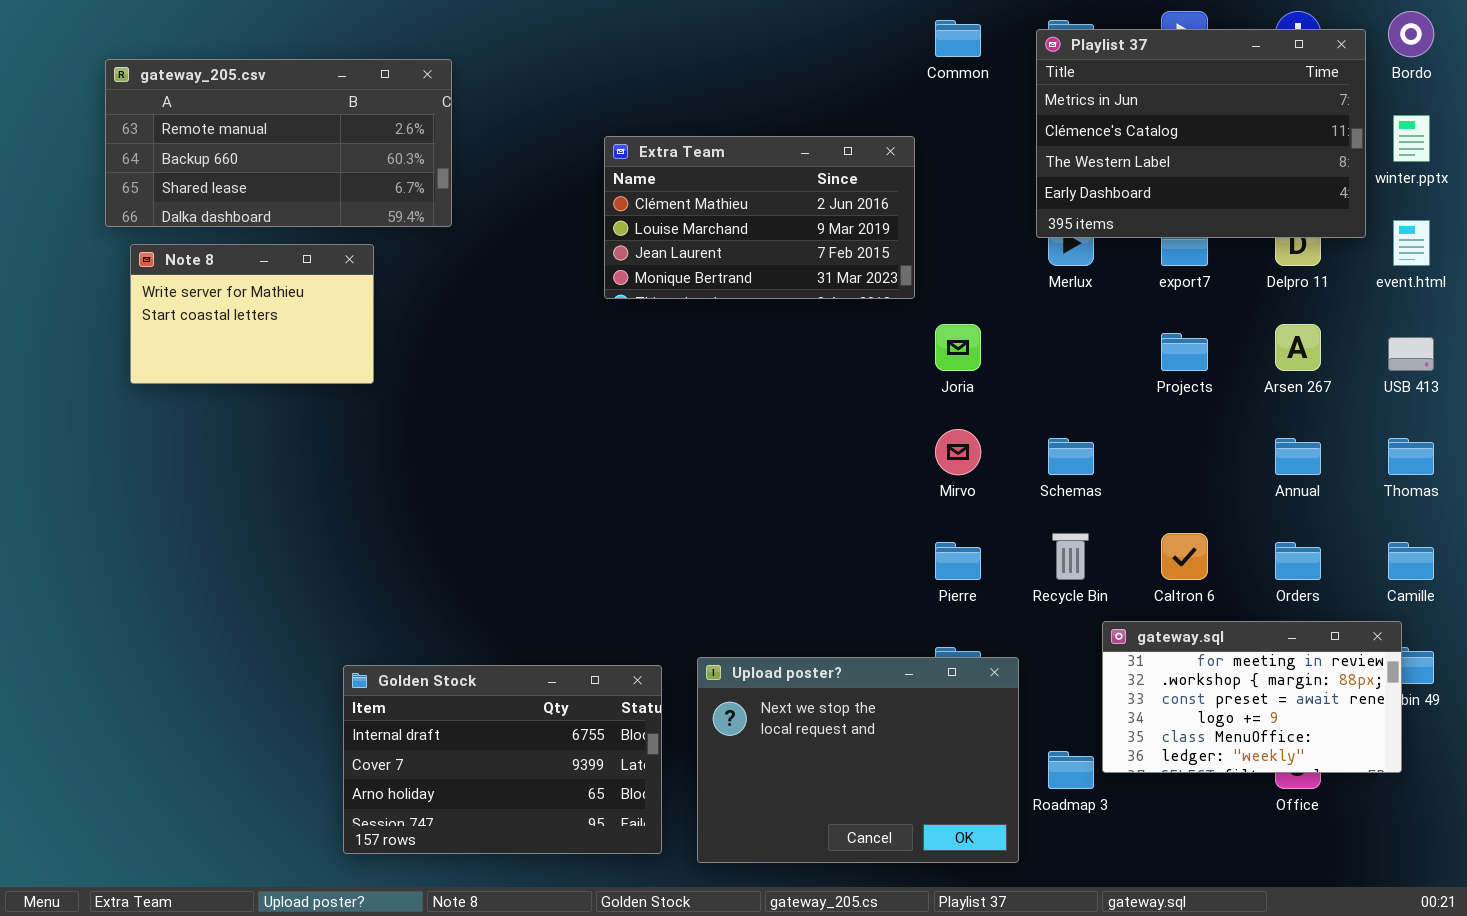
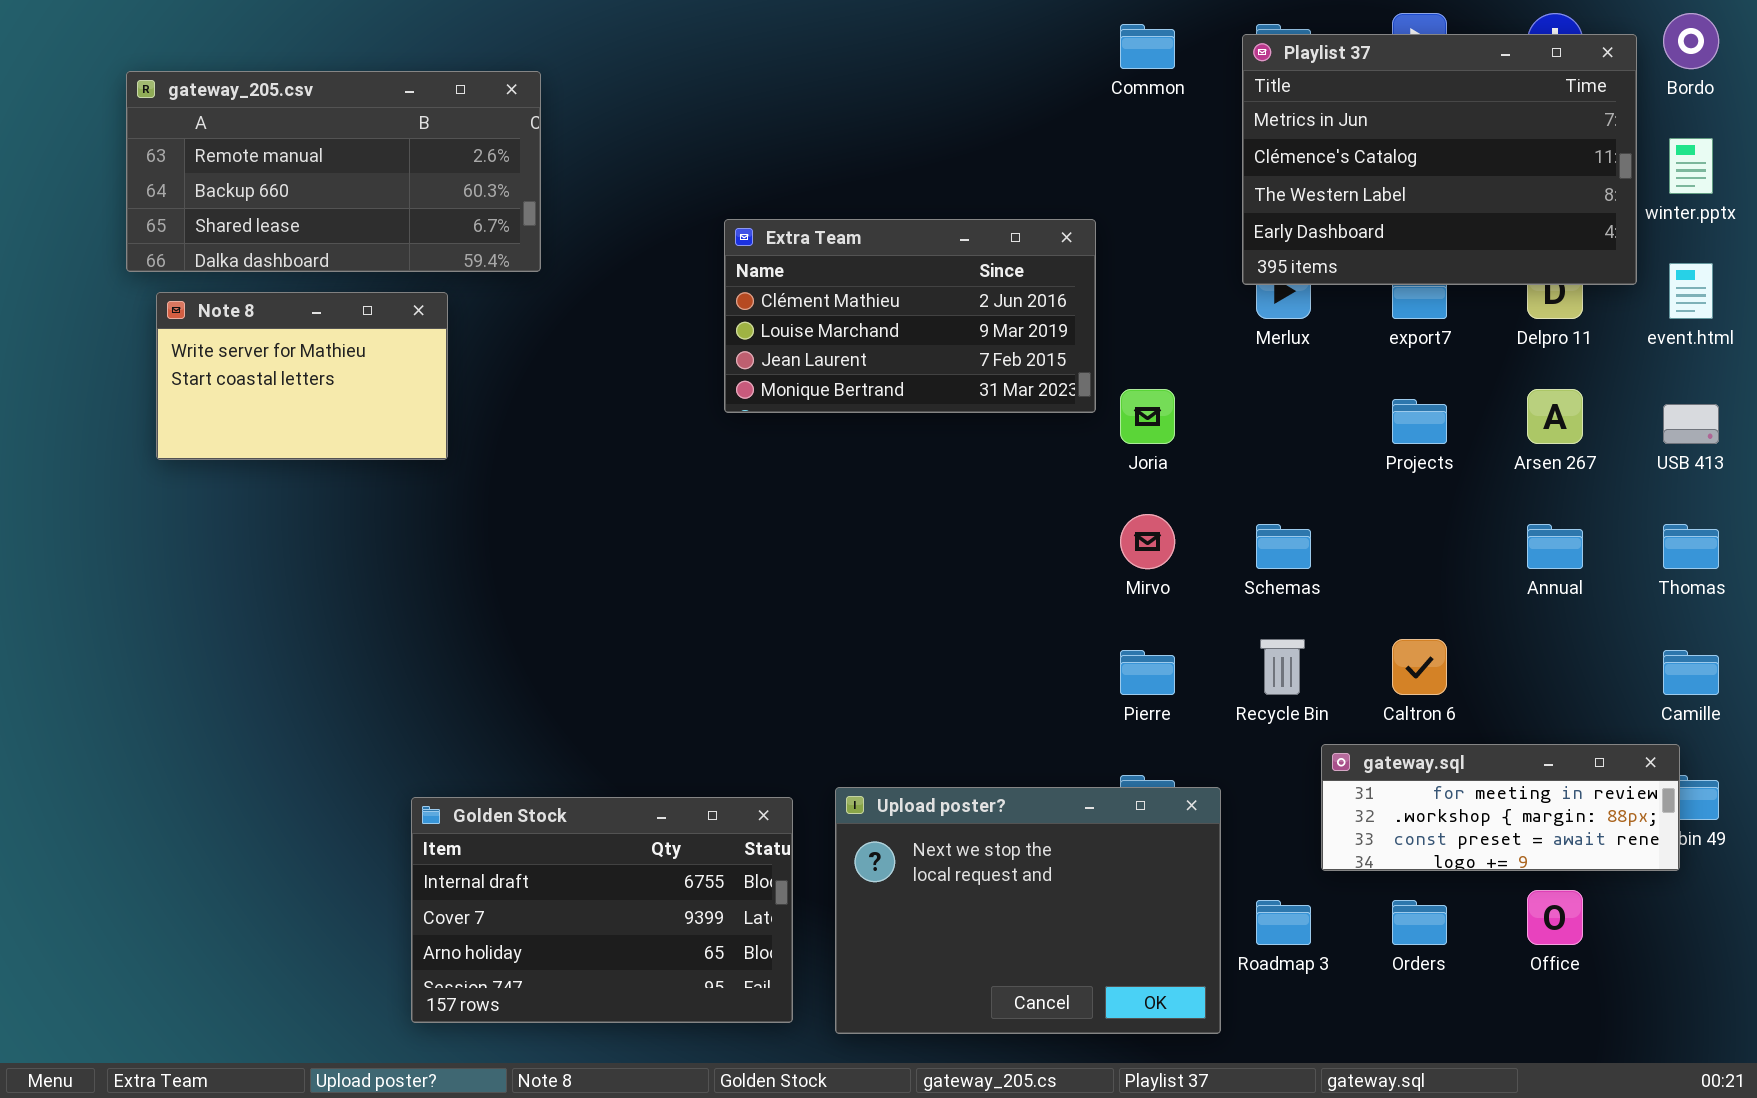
Extra Team: [604,136,915,299] -> [724,219,1096,413], moved
Orders: [1275,542,1321,580] -> [1392,900,1447,945], moved
gateway.sql: [1102,621,1402,773] -> [1321,744,1680,871], resized

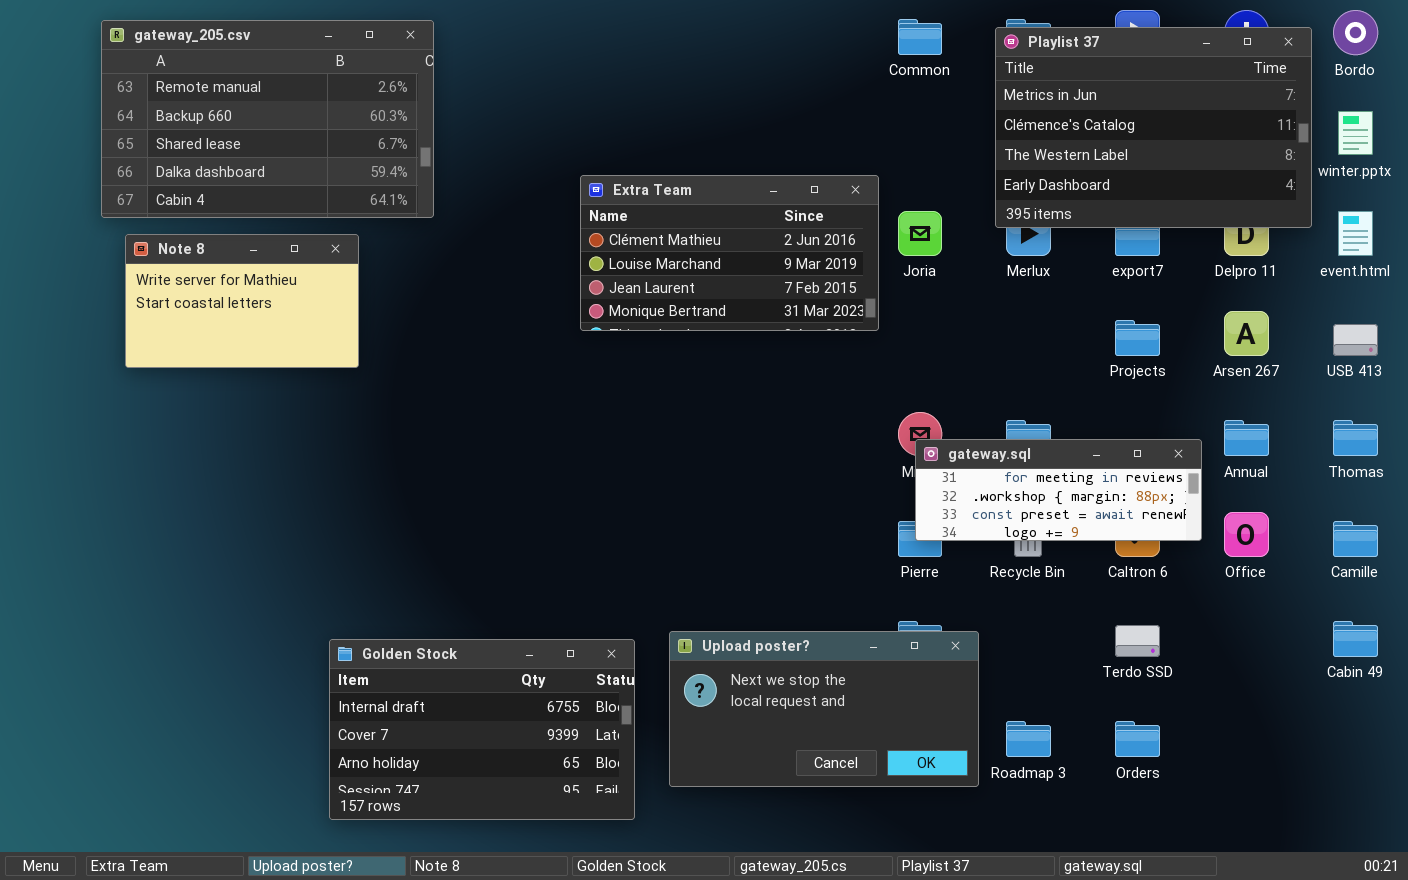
gateway_205.csv: [126,71,541,272] -> [101,20,434,218], resized
Joria: [1120,389,1175,444] -> [898,211,942,256], moved
gateway.sql: [1321,744,1680,871] -> [915,439,1202,541], moved
Upload poster?: [835,787,1221,1034] -> [669,631,979,787], resized
Office: [1527,890,1583,945] -> [1224,512,1269,557], moved

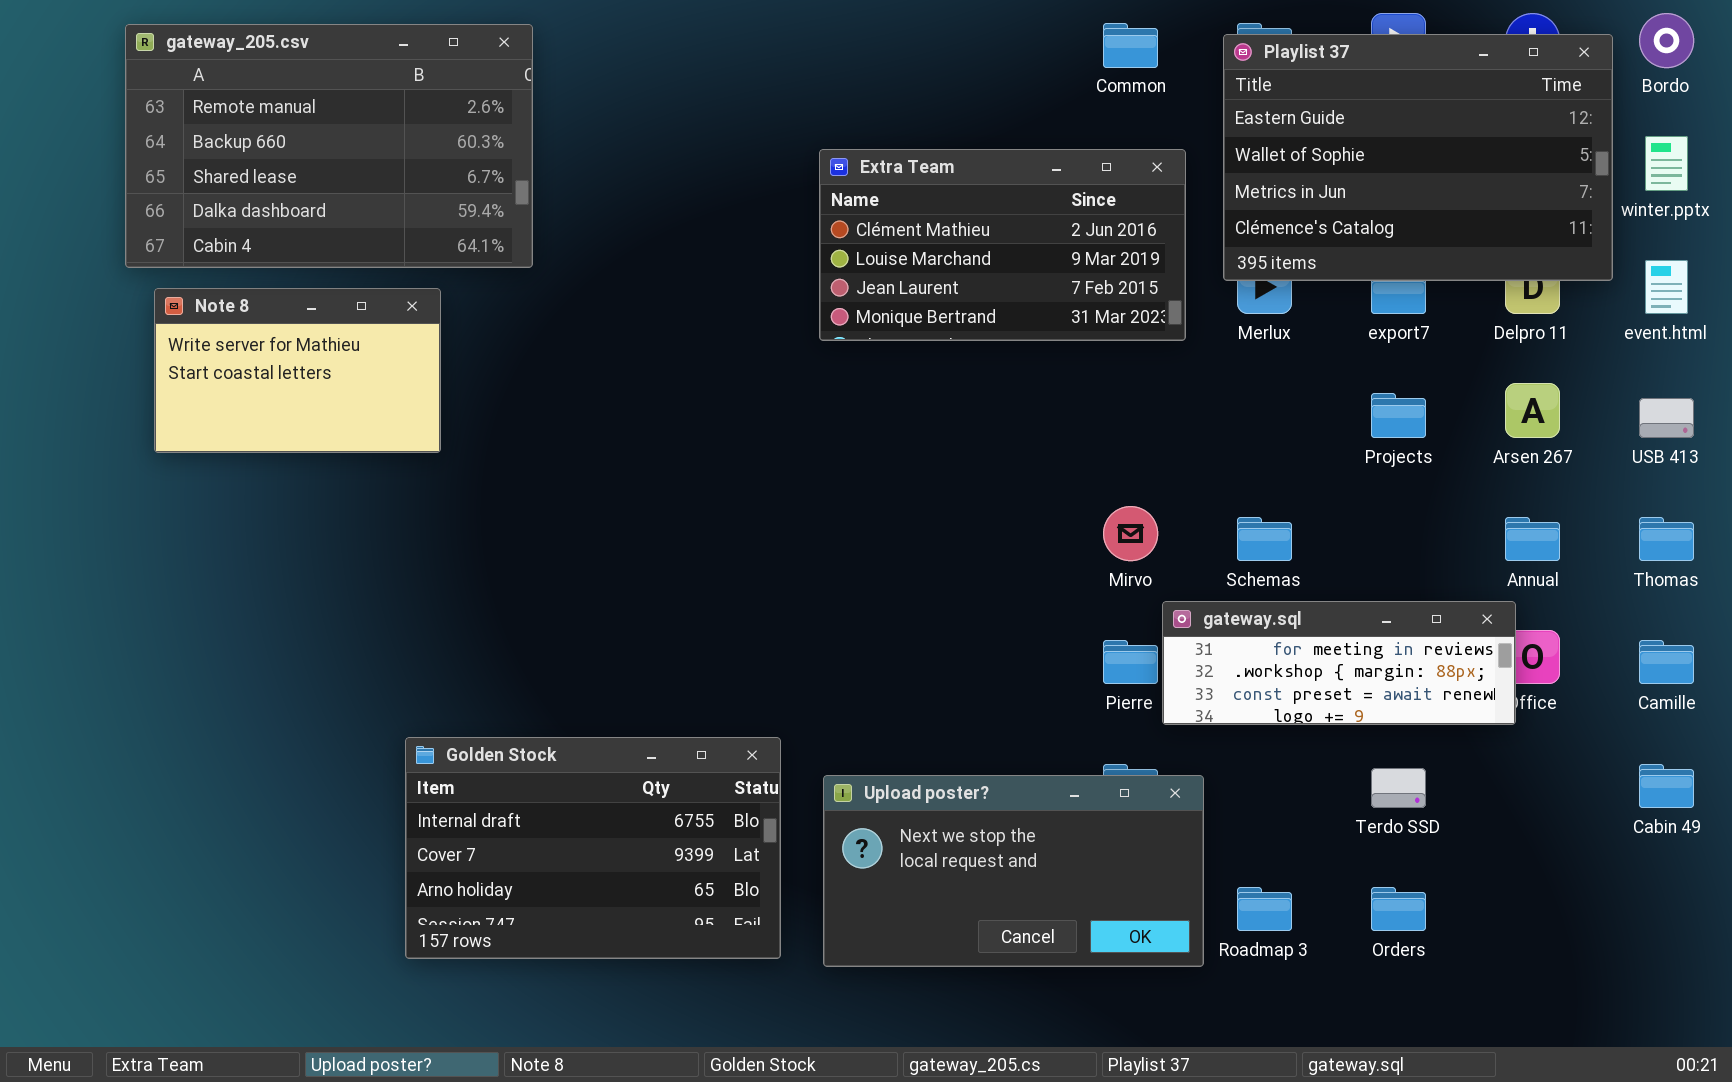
Playlist 37: [995,27,1312,228] -> [1223,34,1613,281], scrolled up 2 rows
Extra Team: [580,175,879,331] -> [819,149,1186,341], moved
gateway.sql: [915,439,1202,541] -> [1162,601,1516,725], moved
Golden Stock: [329,639,635,820] -> [405,737,781,959], moved

